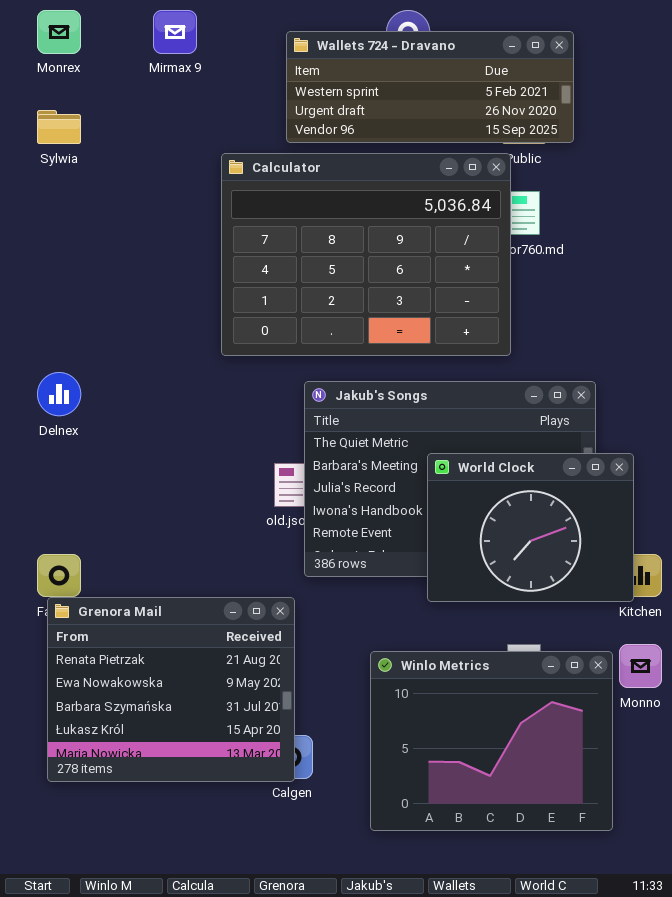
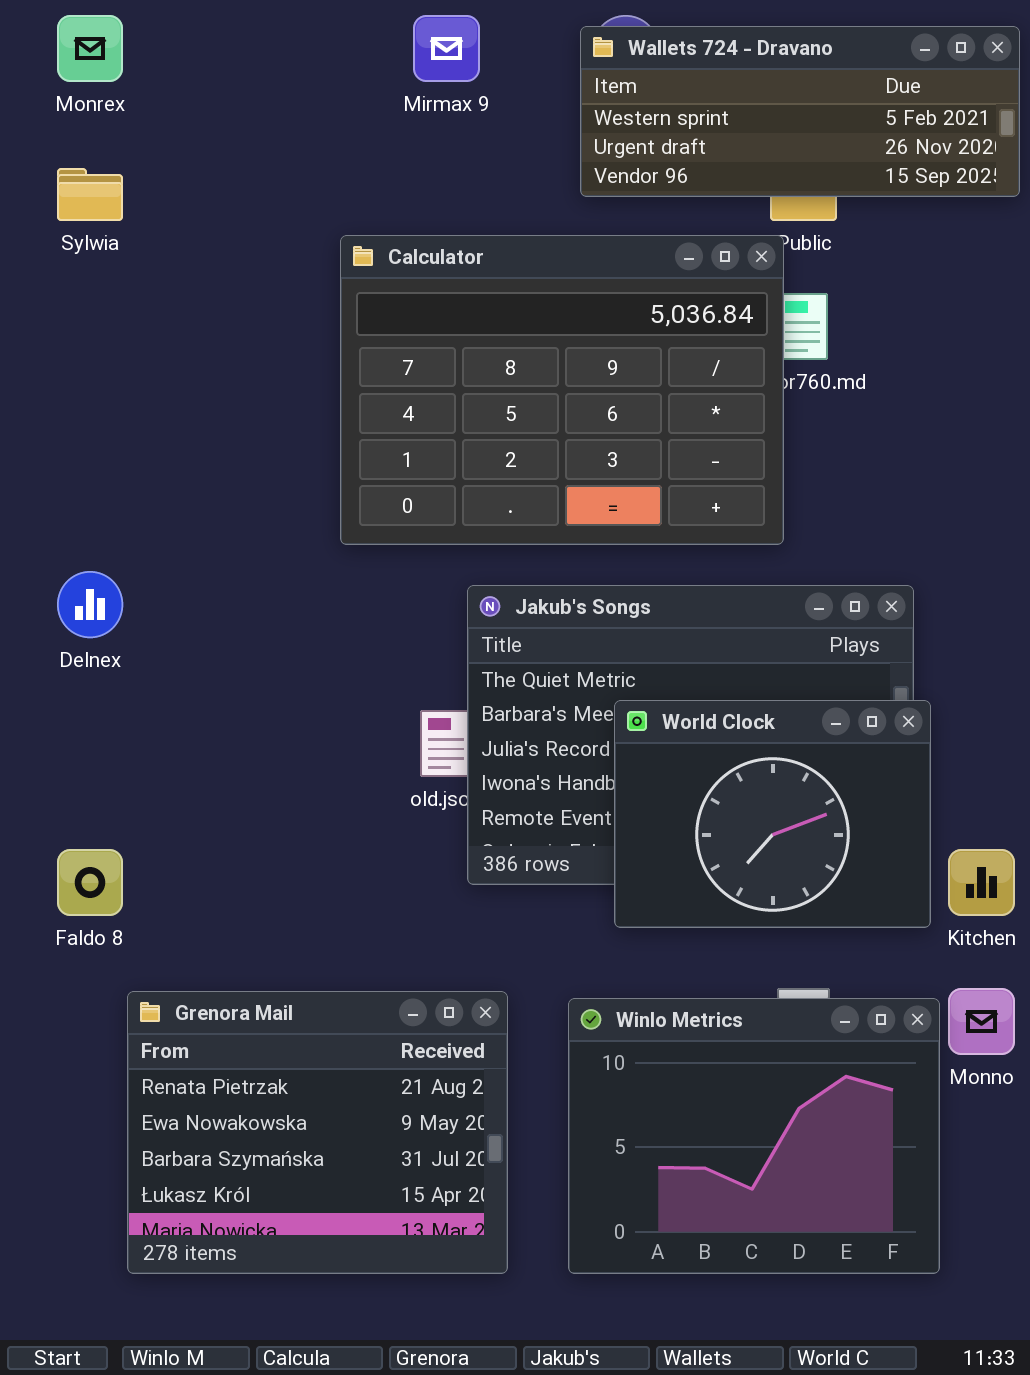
Mirmax 9: [153,10,197,54] -> [413,15,480,82], moved
Wallets 724 - Dravano: [286,31,574,143] -> [580,26,1020,197], moved
World Clock: [427,453,634,602] -> [614,700,931,928], moved
Grenora Mail: [47,597,295,782] -> [127,991,508,1274], moved

